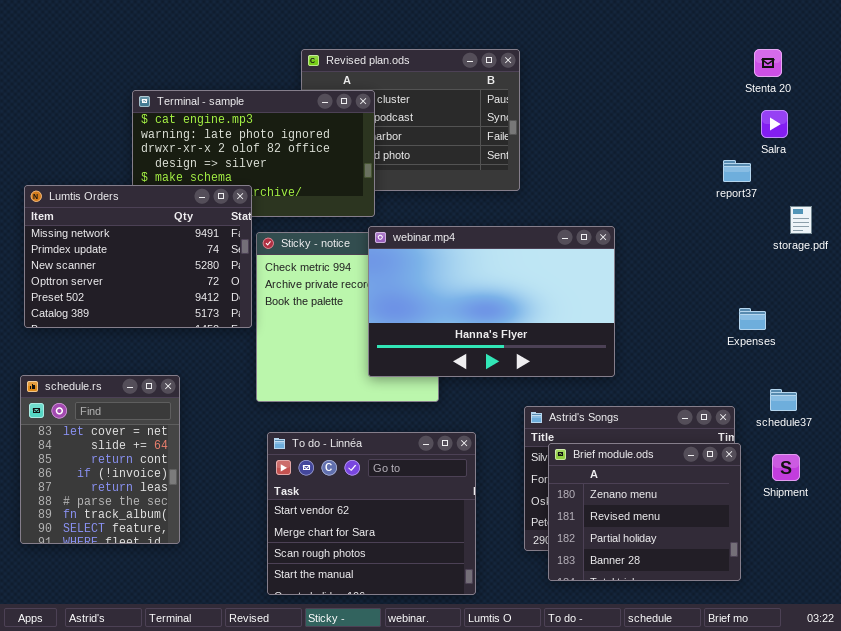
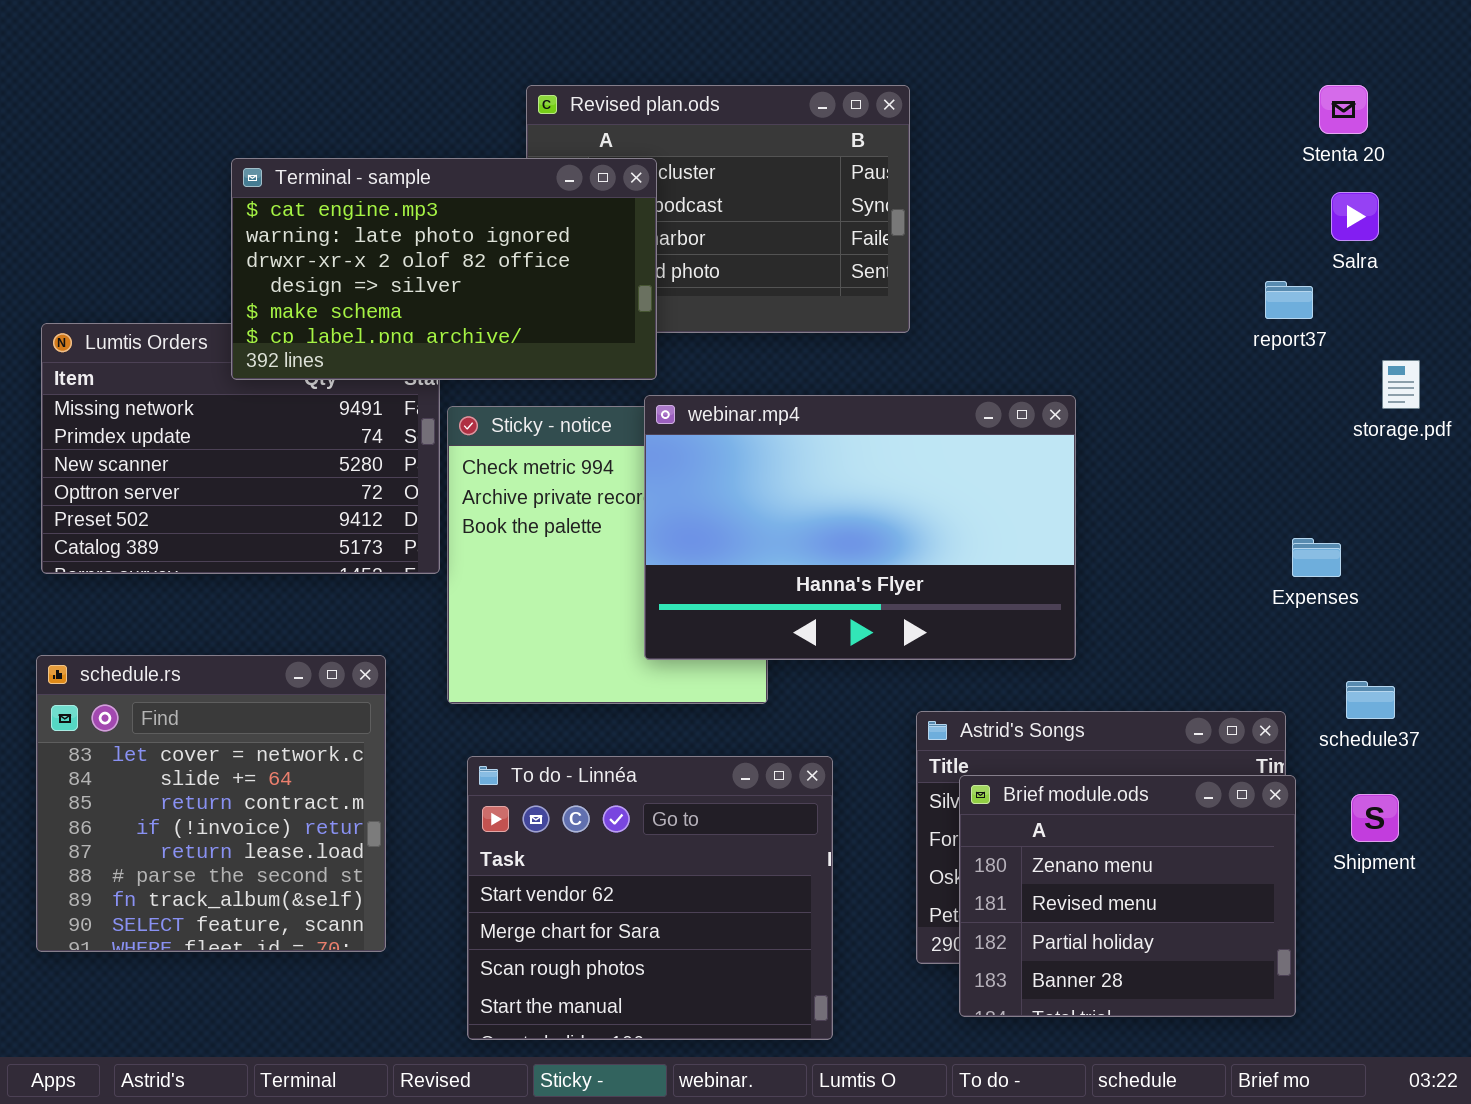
Terminal - sample: [132,90,375,217] -> [231,158,657,380], raised
schedule.rs: [20,375,180,544] -> [36,655,386,952], resized

